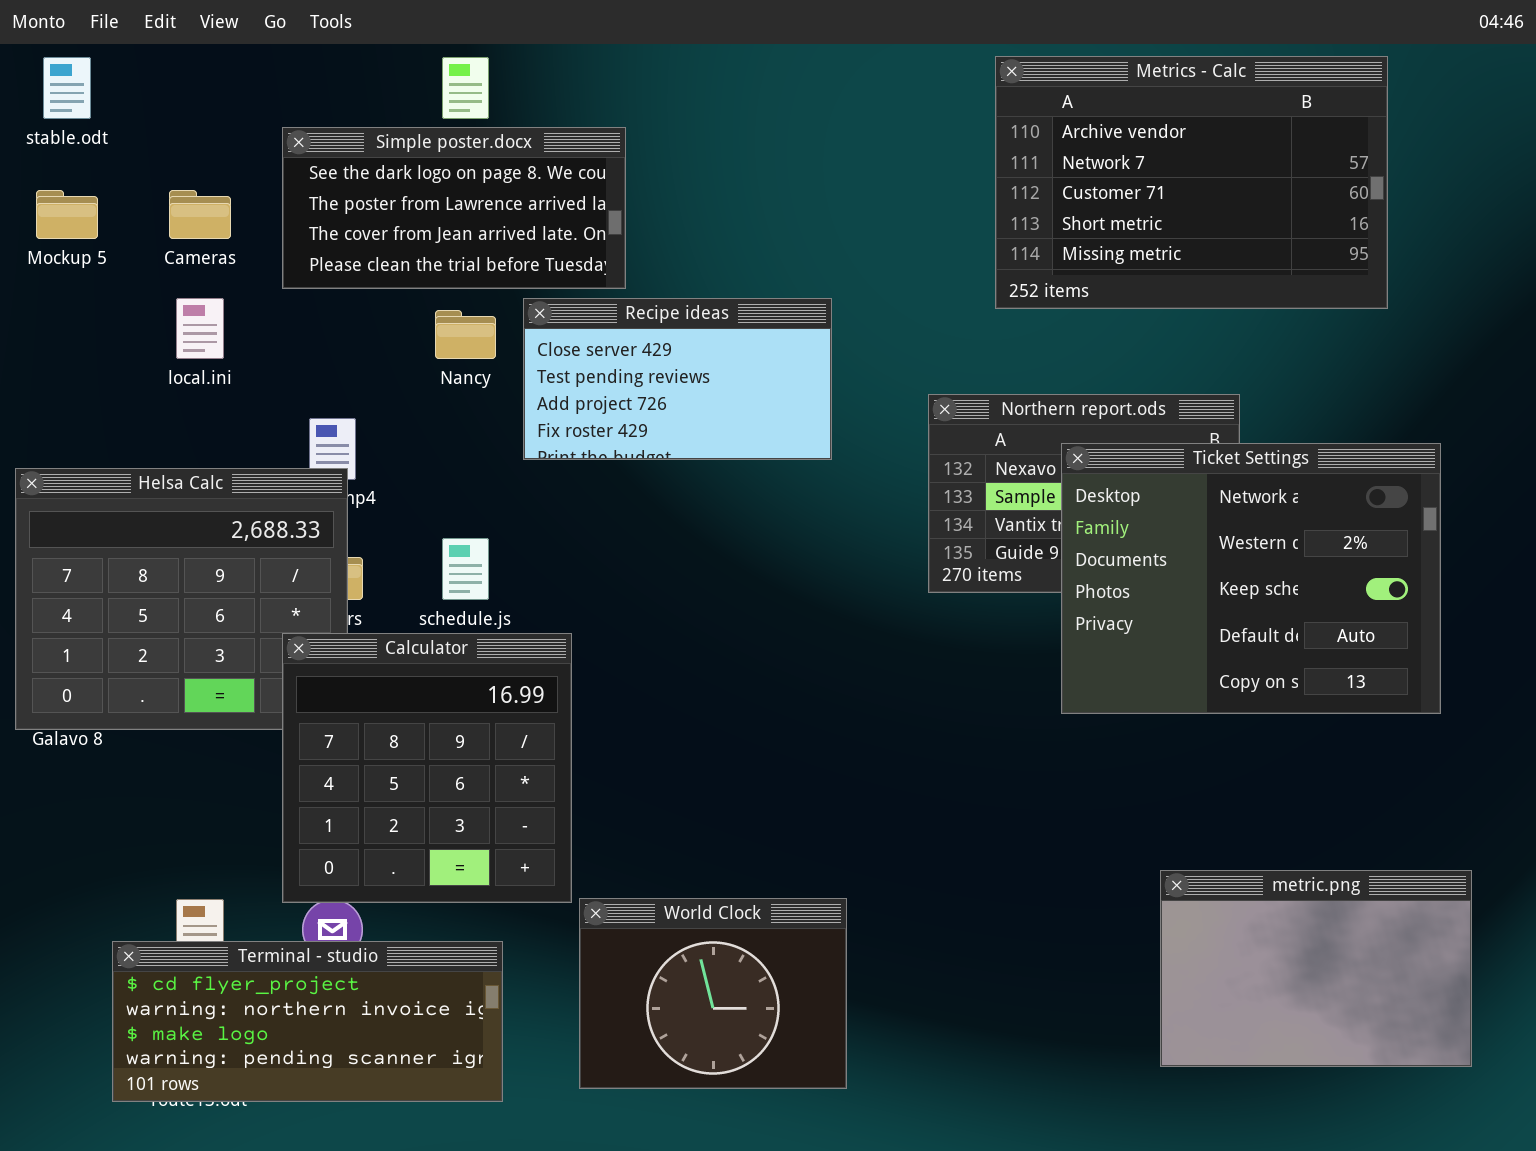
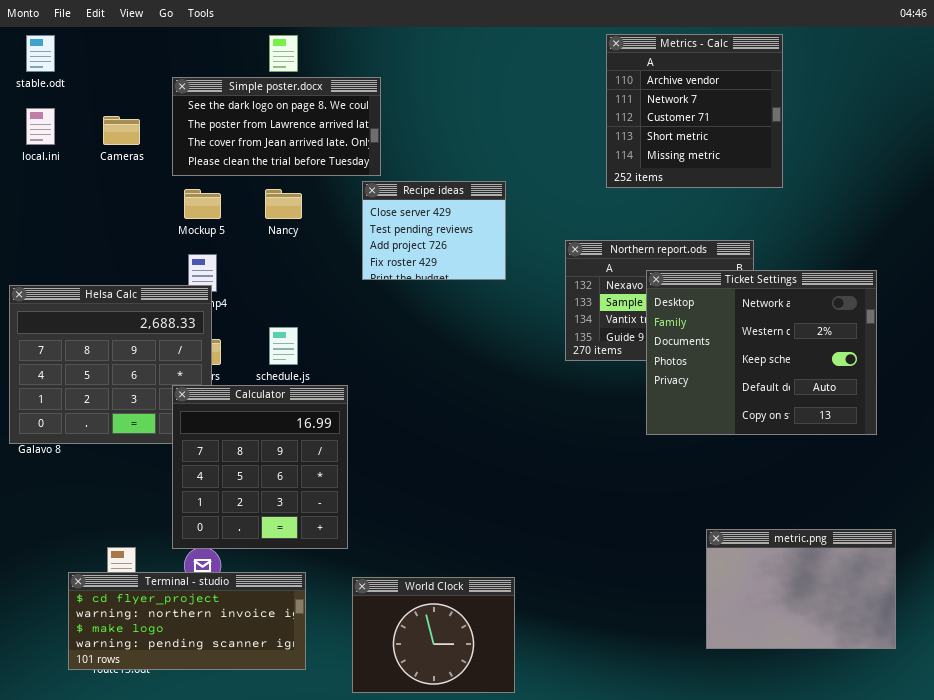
Metrics - Calc: [995,56,1388,309] -> [606,34,783,188], resized
Mockup 5: [36,190,98,239] -> [184,189,221,219], moved
local.ini: [176,298,224,359] -> [26,108,55,145], moved
Recipe ideas: [523,298,832,460] -> [362,181,506,280], resized
World Clock: [579,898,847,1089] -> [352,577,515,693], moved

